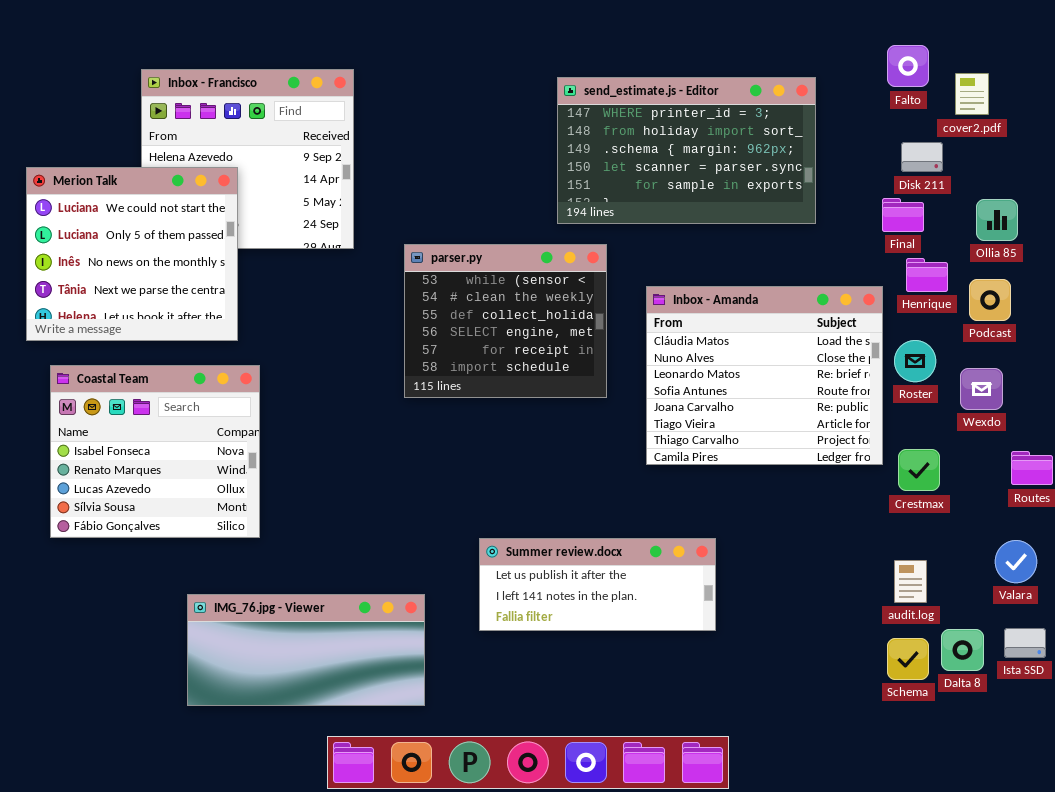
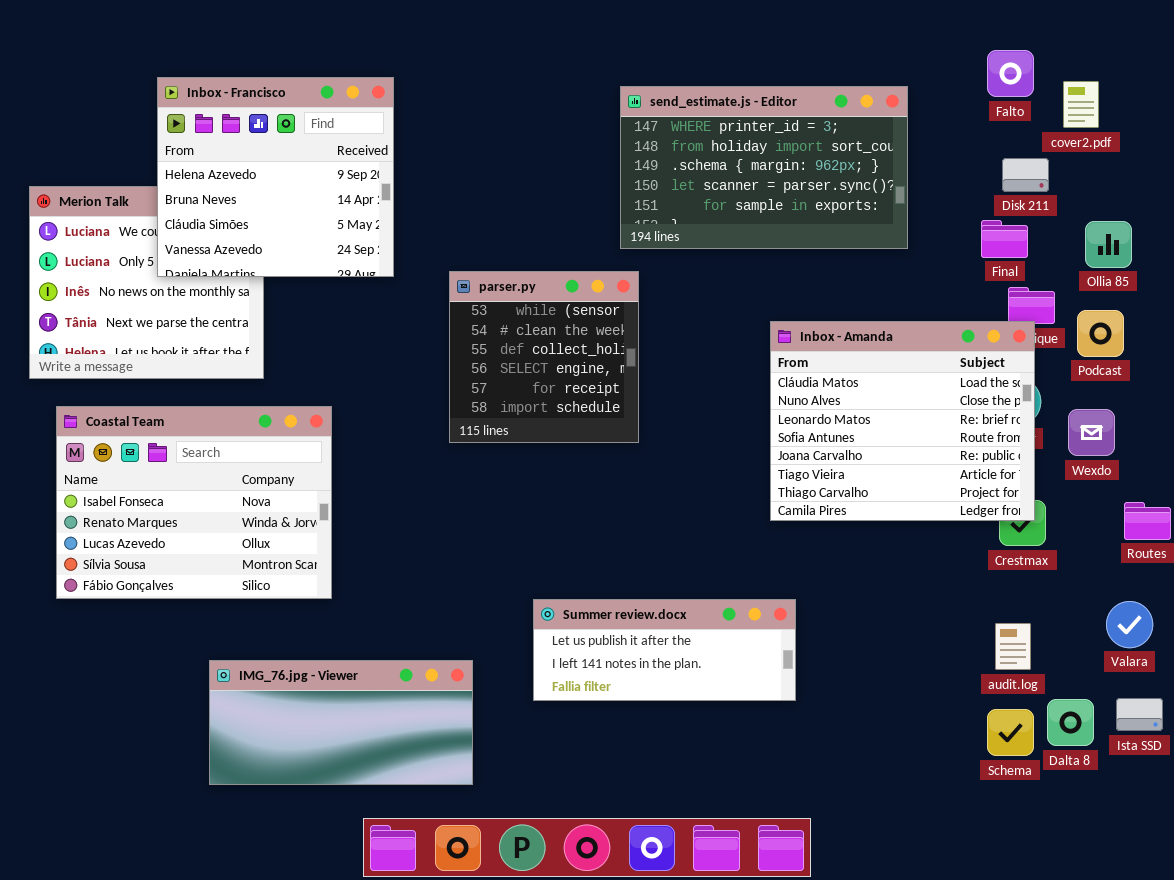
Inbox - Francisco: [141,69,354,249] -> [157,77,394,277], raised
parser.py: [404,244,607,398] -> [449,271,639,443], resized
Inbox - Amanda: [646,286,883,465] -> [770,321,1035,521], moved
Coastal Team: [50,365,260,538] -> [56,406,332,599], resized

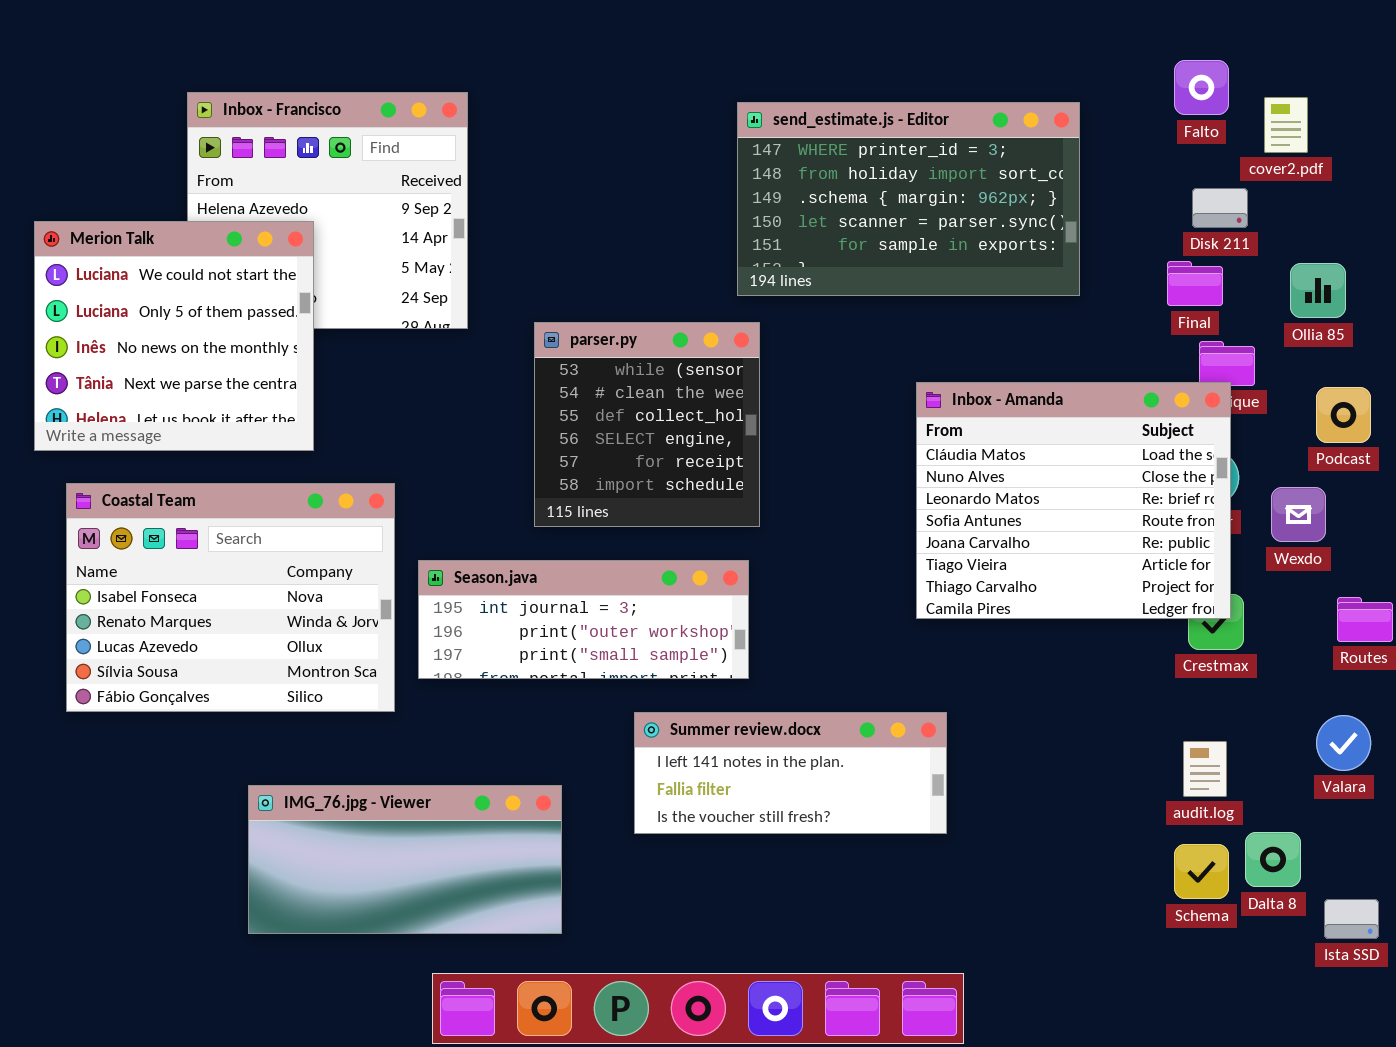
Merion Talk: [29,186,264,379] -> [34,221,314,451], raised
Podcast: [1077,310,1124,357] -> [1316,387,1371,443], moved
Season.java: none -> [418,560,749,679], opened
Summer review.docx: [533,599,796,701] -> [634,712,947,834], scrolled down 1 row
Ista SSD: [1116,698,1163,731] -> [1324,899,1379,939], moved

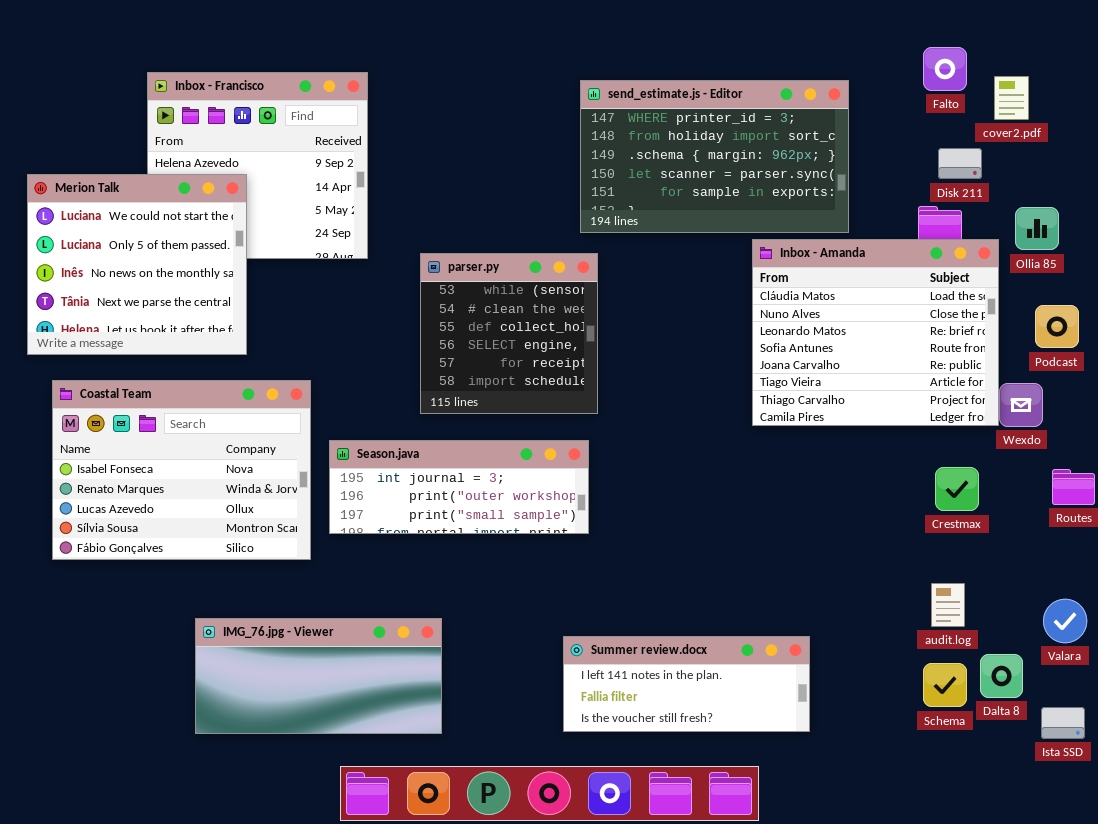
Inbox - Amanda: [916,382,1231,619] -> [752,239,999,426], moved
Summer review.docx: [634,712,947,834] -> [563,636,810,732], moved
Valara: [1316,715,1371,771] -> [1043,599,1087,643], moved

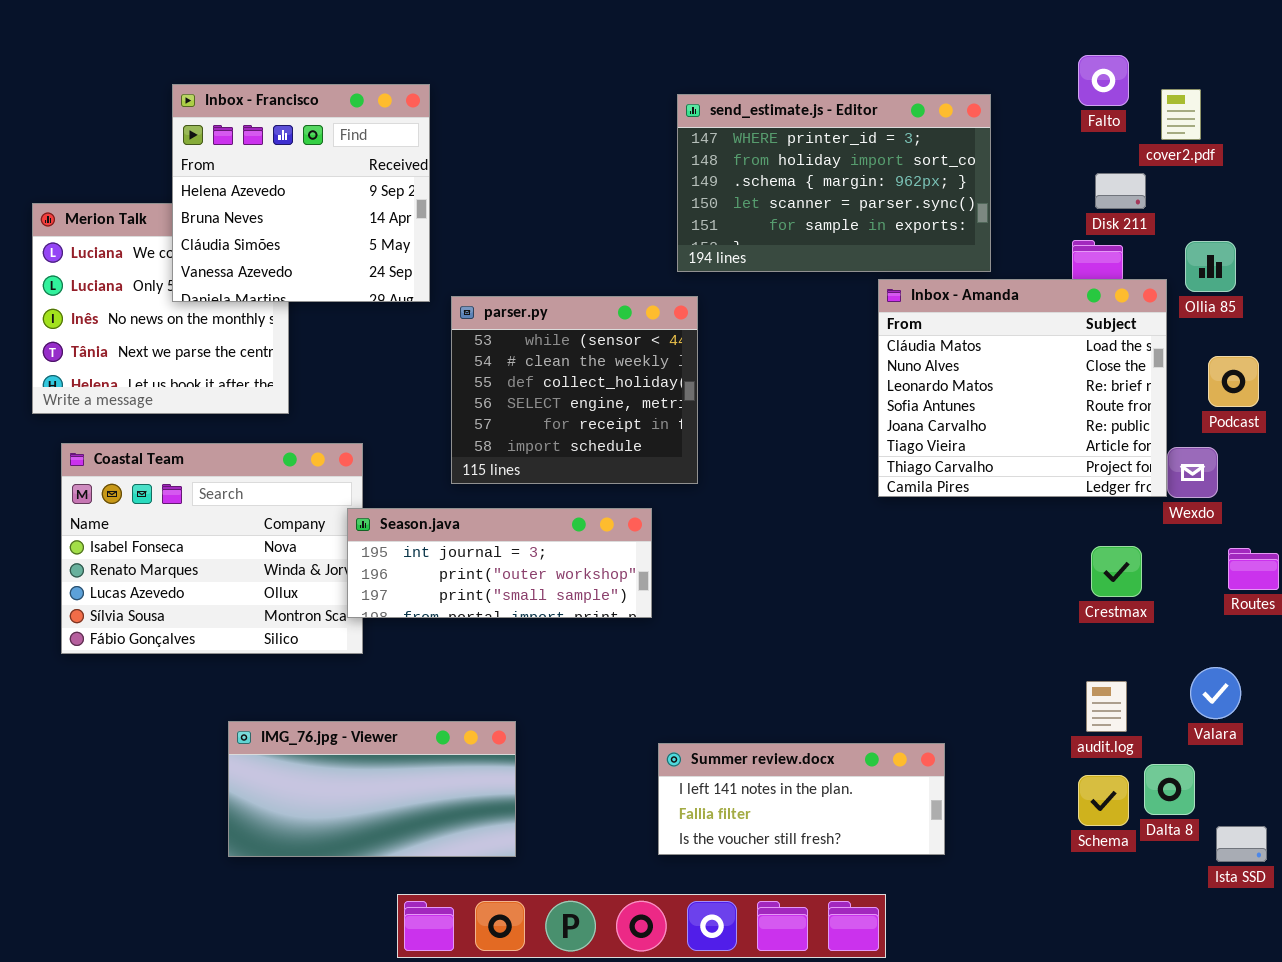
Inbox - Francisco: [147,72,368,259] -> [172,84,430,302], raised
parser.py: [420,253,598,414] -> [451,296,698,484], resized
Season.java: [329,440,589,534] -> [347,508,652,618], moved
Valara: [1043,599,1087,643] -> [1190,667,1241,719], moved

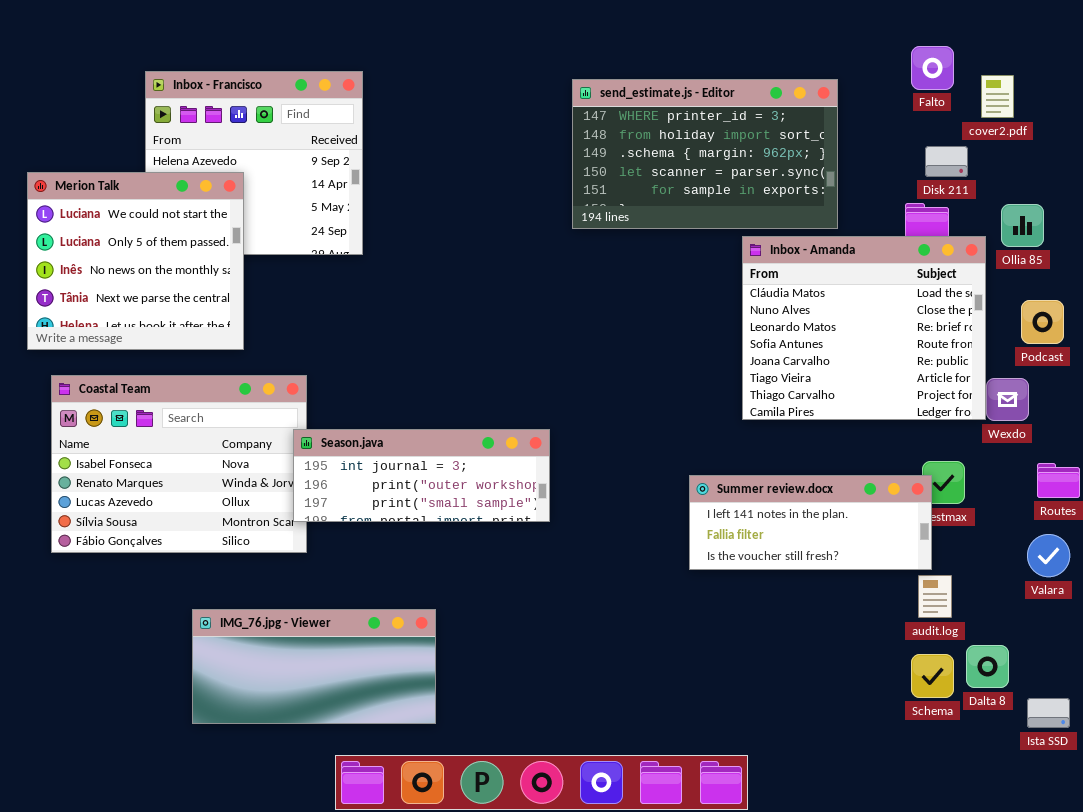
Merion Talk: [32,203,289,414] -> [27,172,244,350], raised
parser.py: [451,296,698,484] -> none, closed
Valara: [1190,667,1241,719] -> [1027,534,1070,577], moved
Summer review.docx: [658,743,945,855] -> [689,475,932,570], moved

